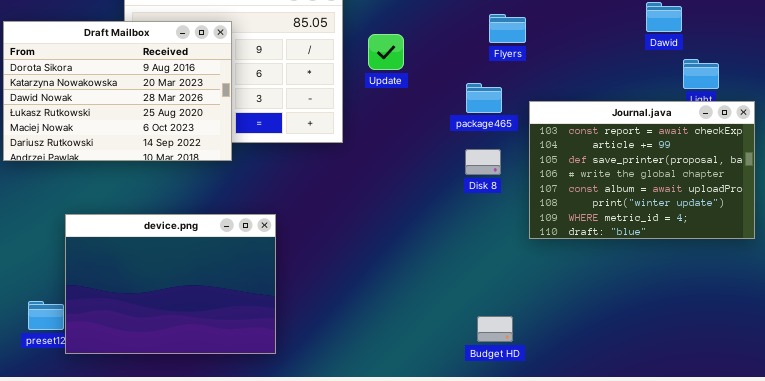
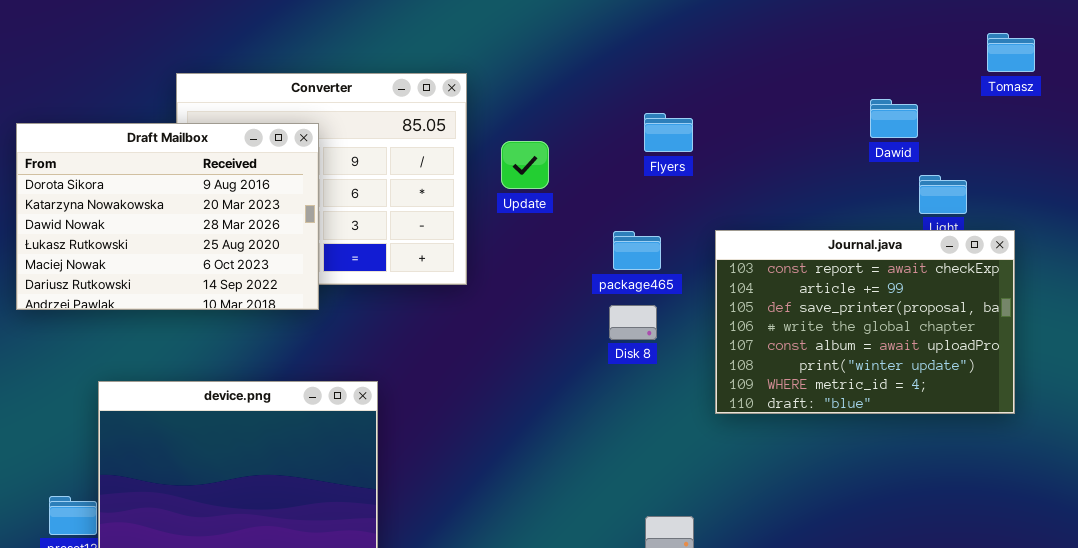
Flyers: [489,14,526,43] -> [644,113,693,152], moved
package465: [466,83,502,113] -> [613,231,661,270], moved
Disk 8: [465,149,501,175] -> [609,305,657,340], moved

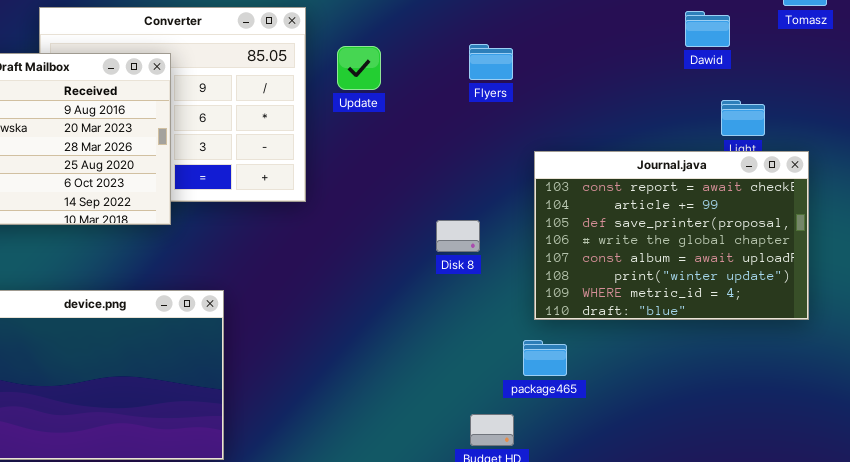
Dawid: [870,99,918,138] -> [685,11,730,47], moved
Update: [501,141,549,189] -> [337,46,381,90], moved
package465: [613,231,661,270] -> [523,340,567,376], moved

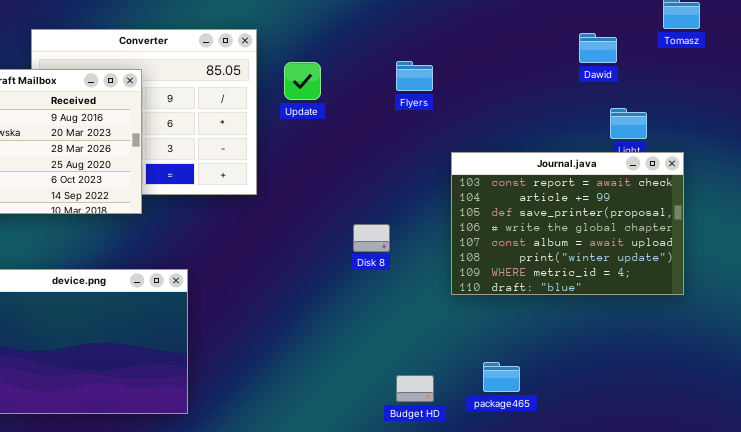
Disk 8: [436,220,480,252] -> [353,224,390,252], moved
package465: [523,340,567,376] -> [483,362,520,392], moved

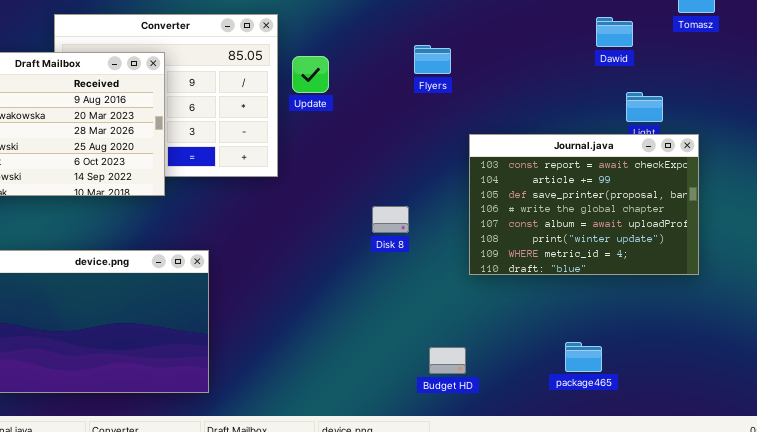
Update: [284,62,321,100] -> [292,56,329,93], moved
package465: [483,362,520,392] -> [565,342,602,372], moved
Budget HD: [396,375,434,402] -> [429,347,466,374], moved

